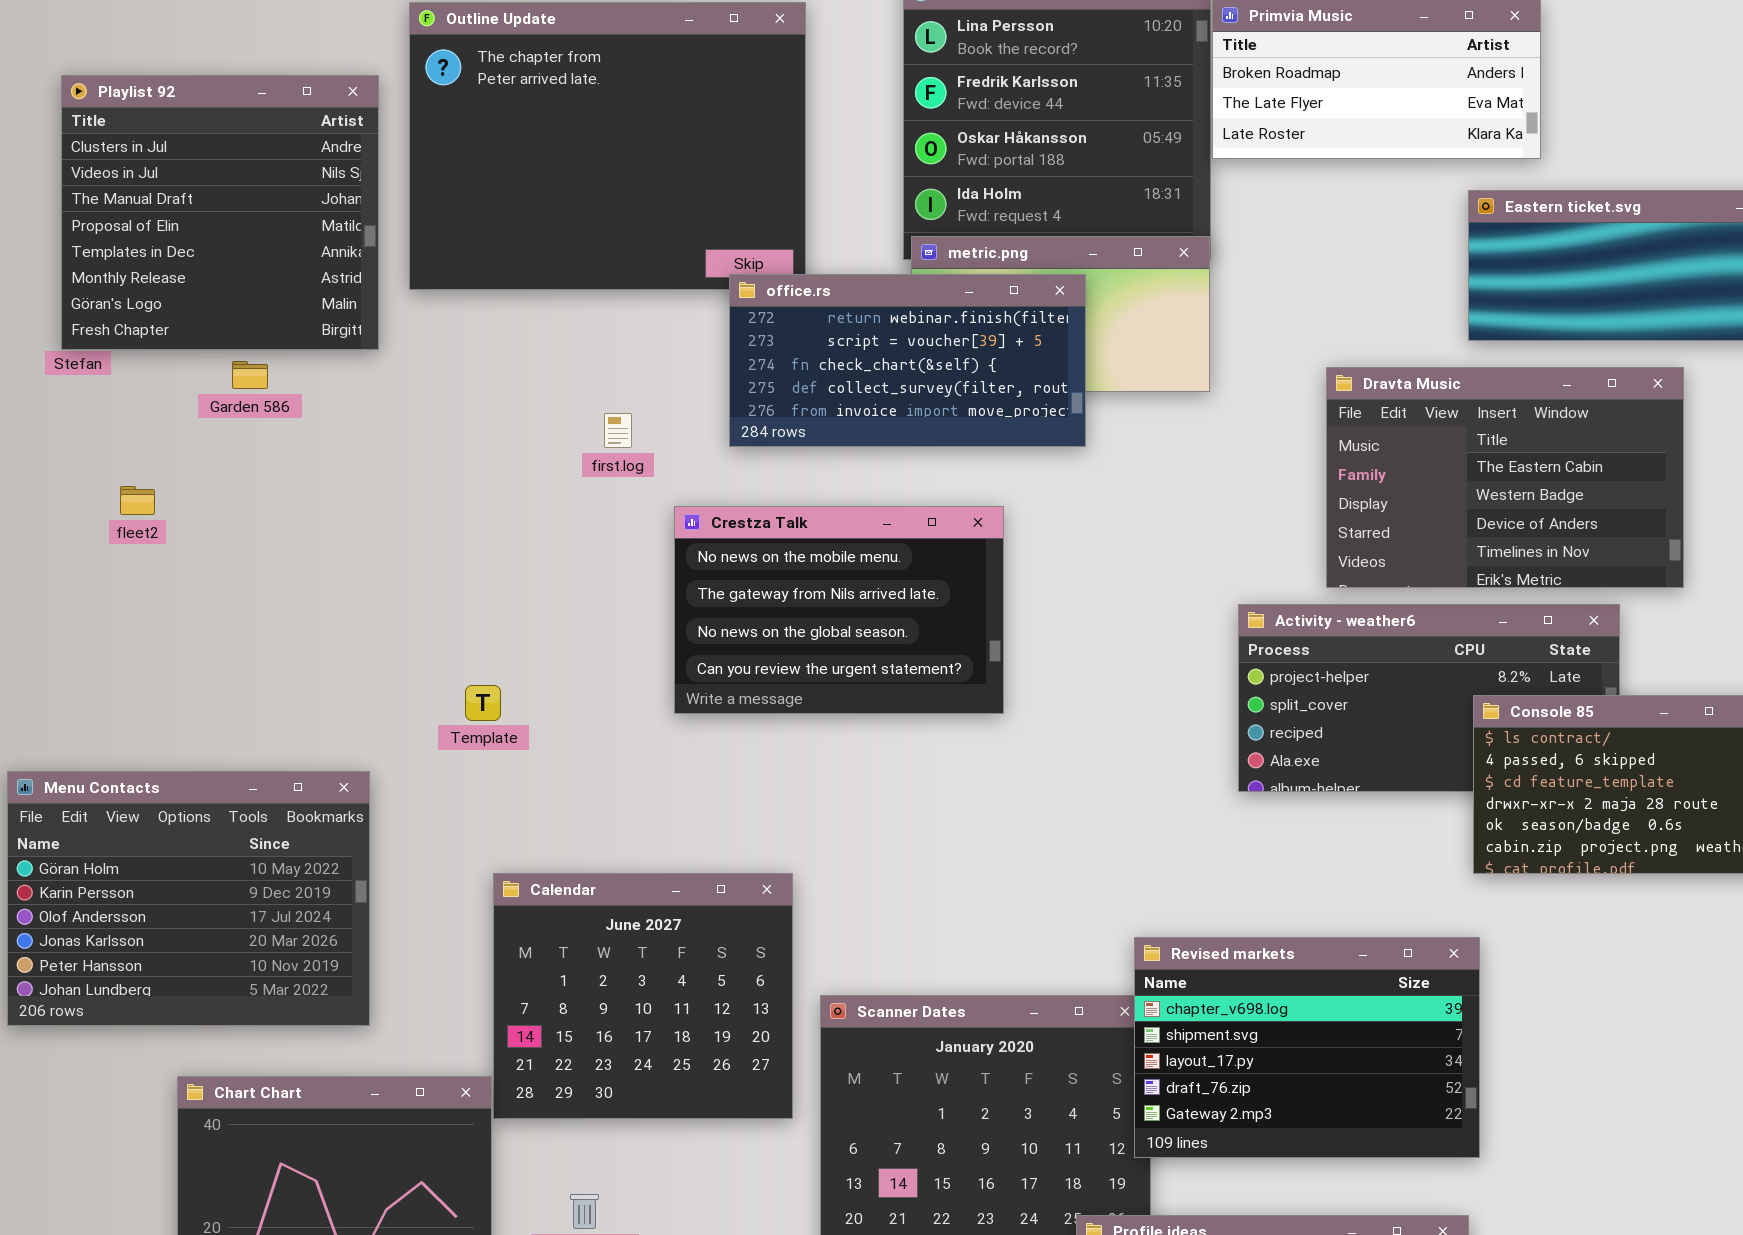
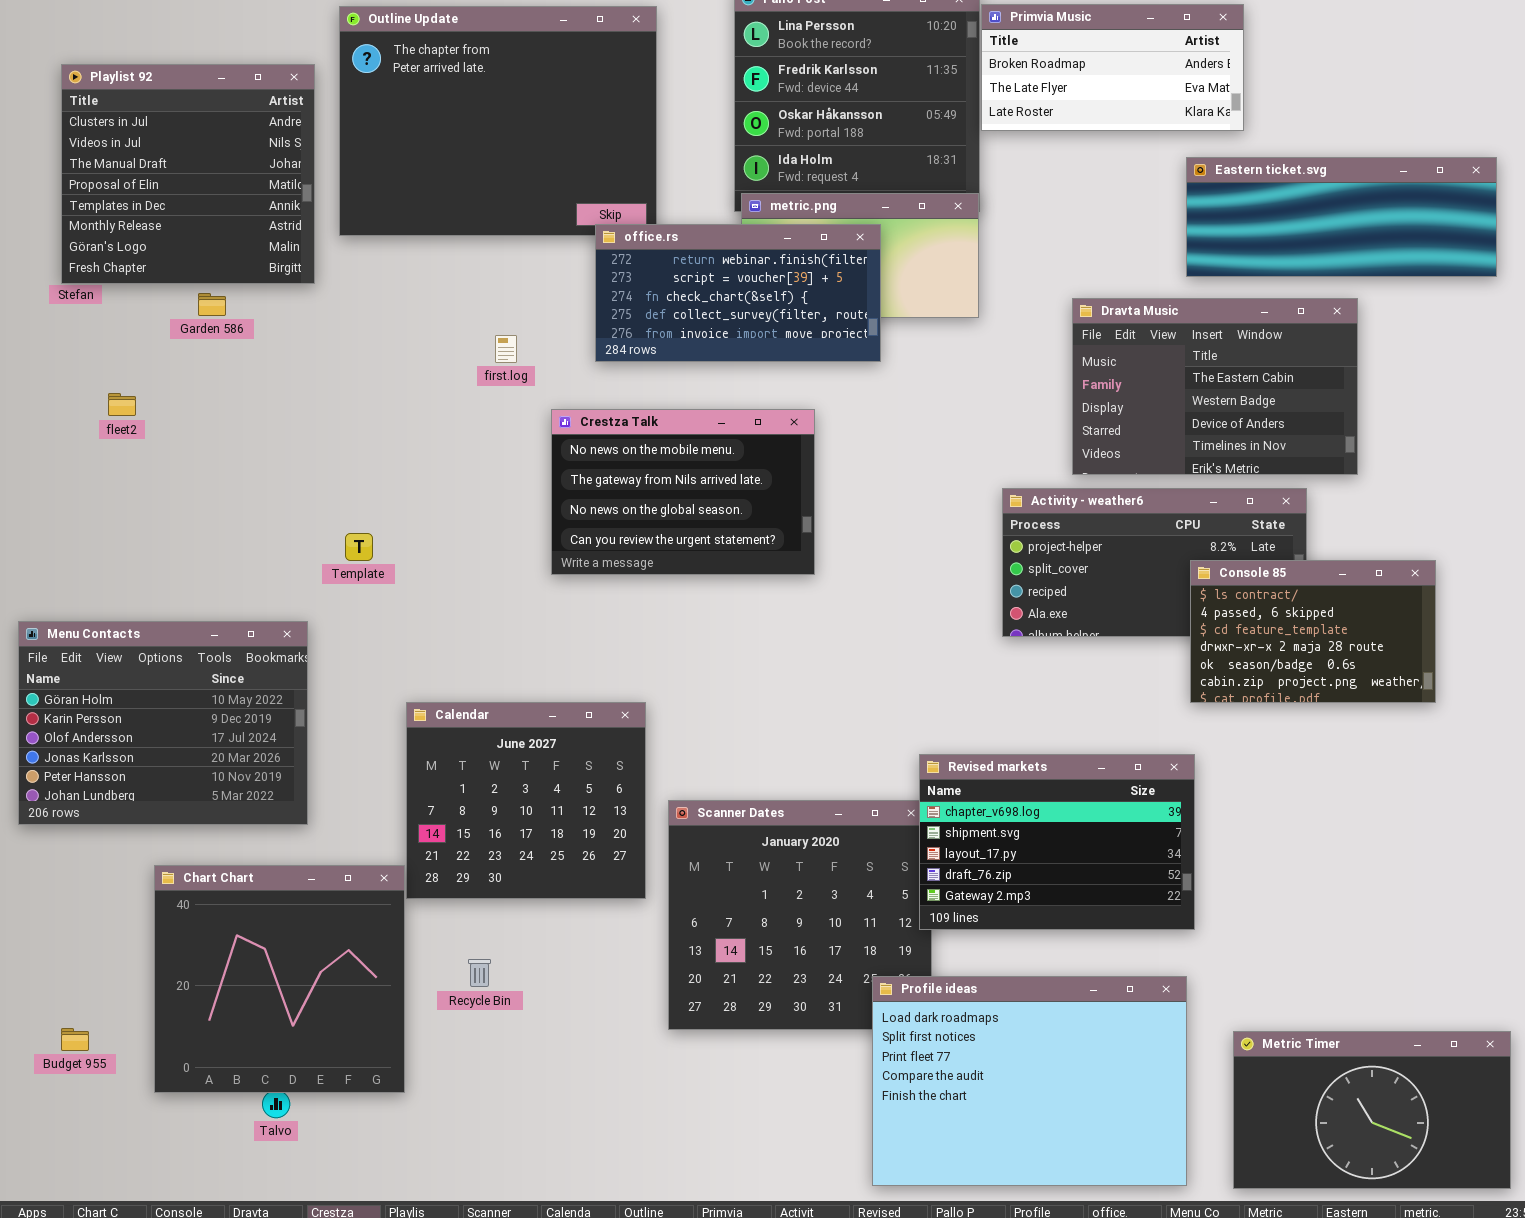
Template: [465,685,501,721] -> [345,533,373,561], moved

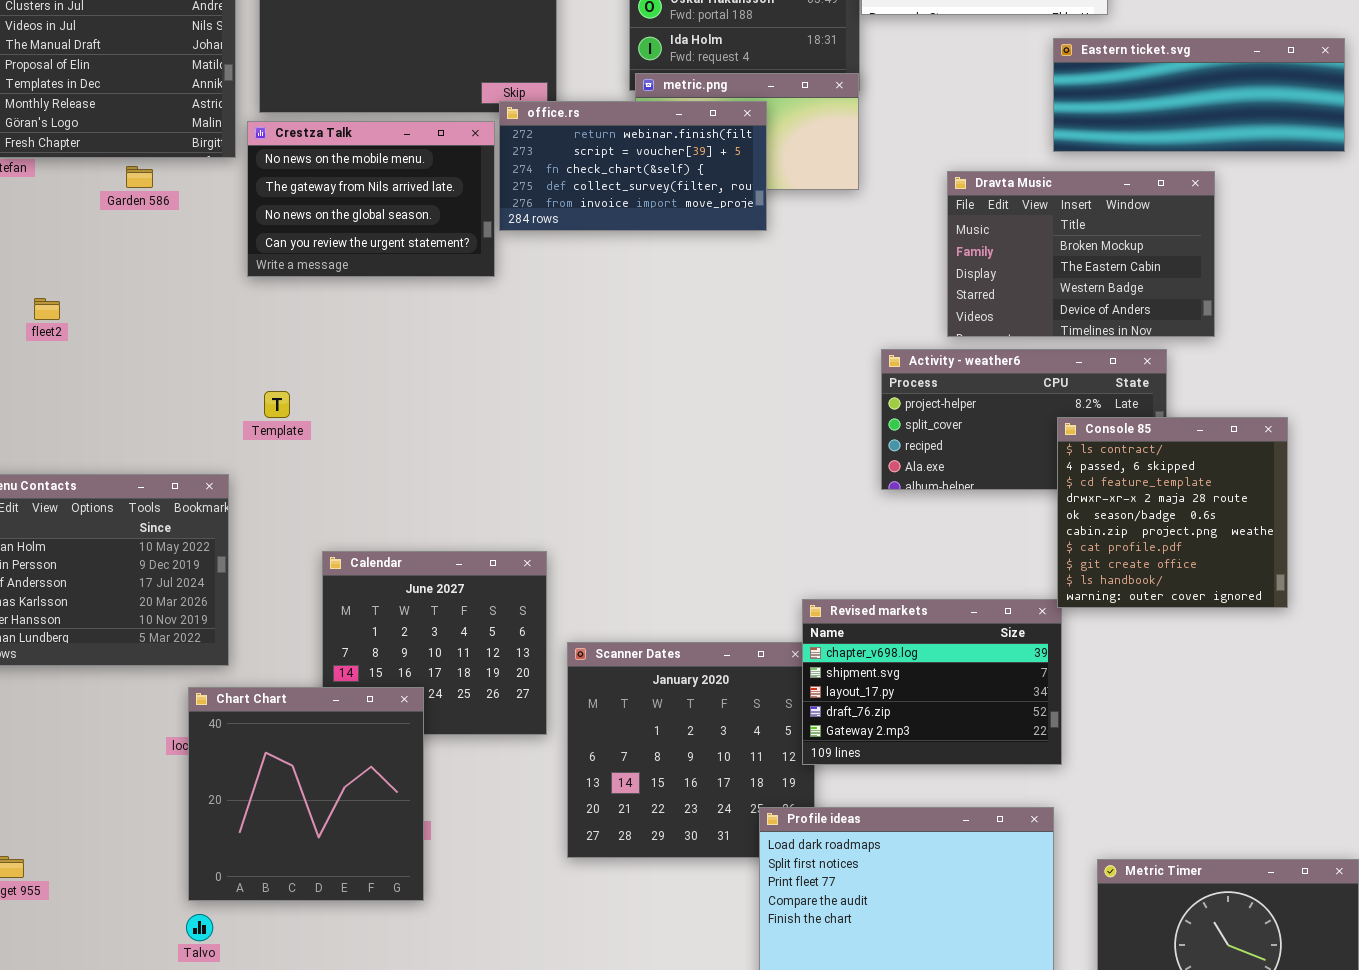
Dravta Music: [1072,298,1358,475] -> [947,171,1215,337], scrolled up 1 row
fleet2: [108,393,136,416] -> [34,298,60,320], moved
Crestza Talk: [551,409,815,575] -> [247,121,495,277], moved
Console 85: [1190,560,1436,703] -> [1057,417,1288,608], resized
Chart Chart: [154,865,405,1093] -> [188,687,424,901], moved

